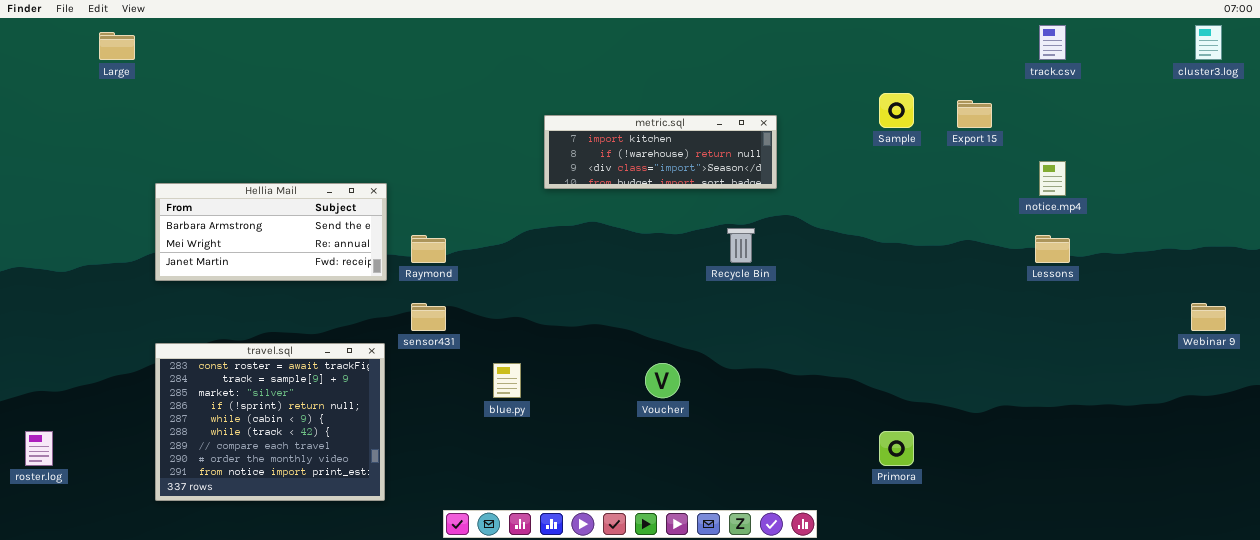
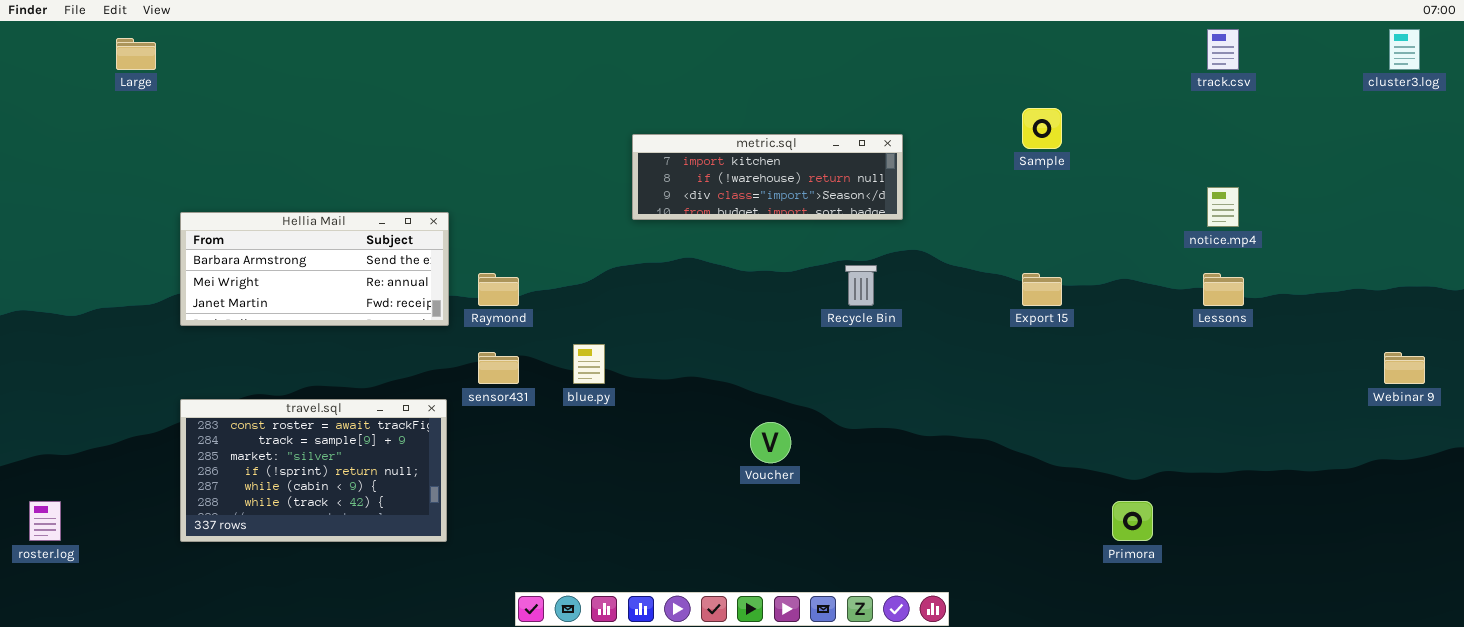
Export 15: [957,100,992,128] -> [1022,273,1062,306], moved
travel.sql: [155,343,385,501] -> [180,399,447,542], resized
blue.py: [493,363,521,398] -> [573,344,605,384], moved
Primora: [879,431,914,466] -> [1112,501,1153,541], moved

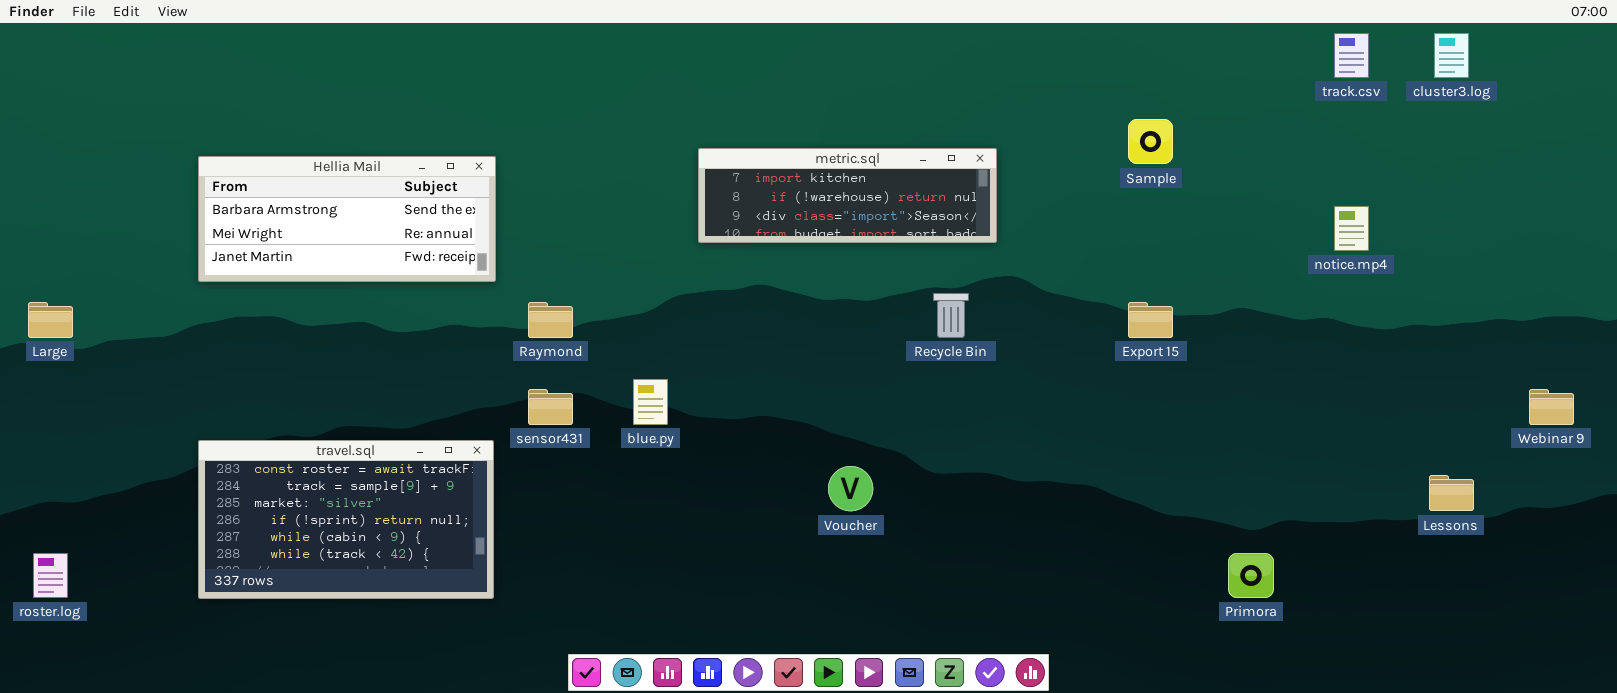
cluster3.log: [1389,29,1420,70] -> [1434,33,1469,78], moved
Large: [116,38,156,70] -> [28,302,73,338], moved
Hellia Mail: [180,212,449,326] -> [198,156,496,282], moved
Lessons: [1203,273,1244,306] -> [1429,475,1474,511], moved

